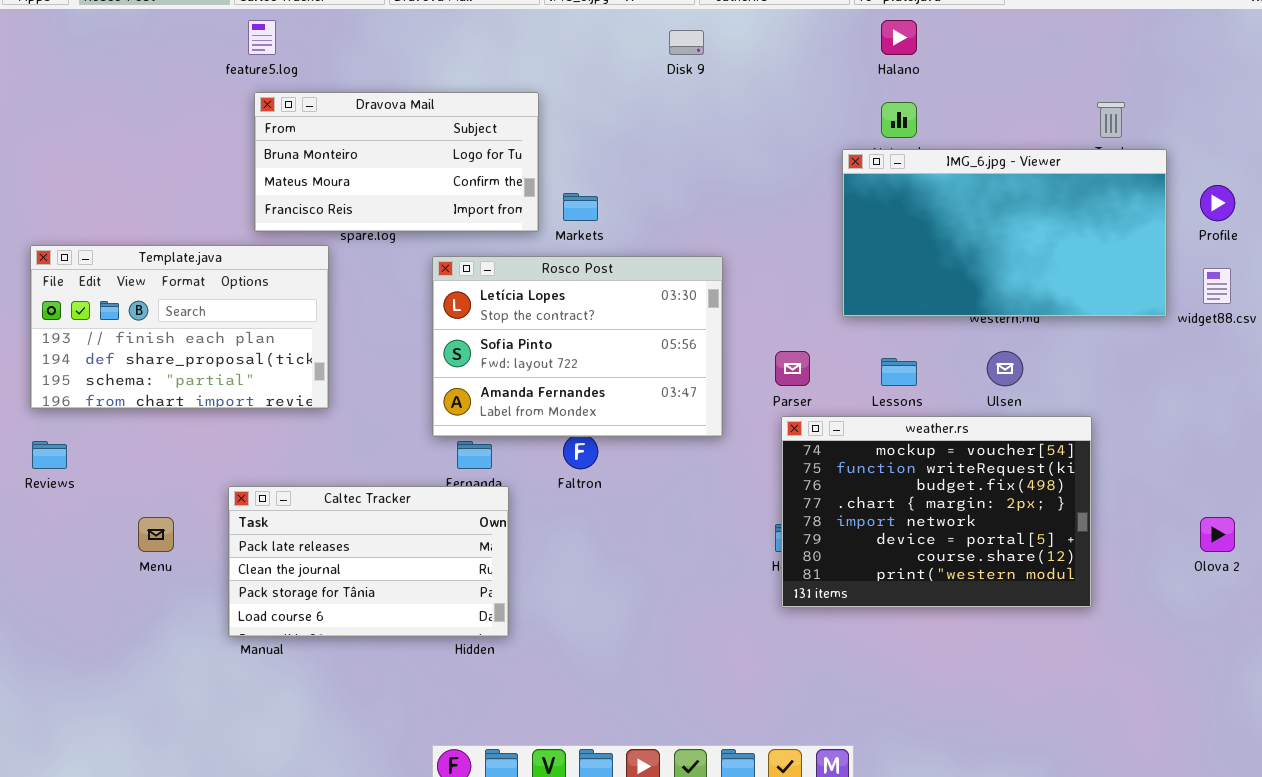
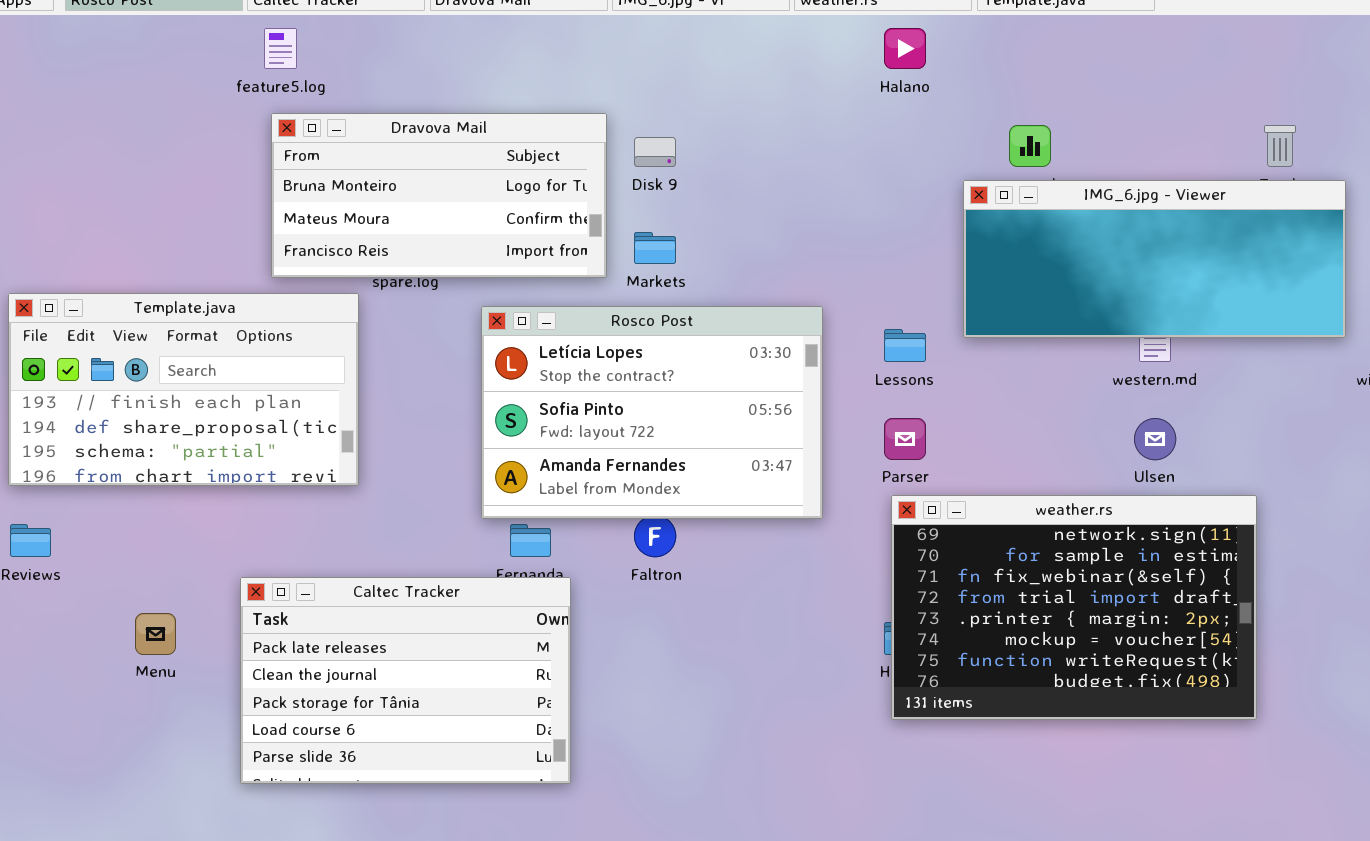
Halano: [881,20,917,55] -> [884,28,926,69], moved
Disk 9: [669,30,704,55] -> [634,137,676,167], moved
IMG_6.jpg - Viewer: [842,149,1167,317] -> [963,180,1346,338], resized
Lessons: [881,358,917,386] -> [884,329,926,362], moved
weather.rs: [781,416,1092,608] -> [891,495,1257,720], scrolled up 5 rows
Caltec Tracker: [228,486,509,637] -> [240,577,571,784], resized

